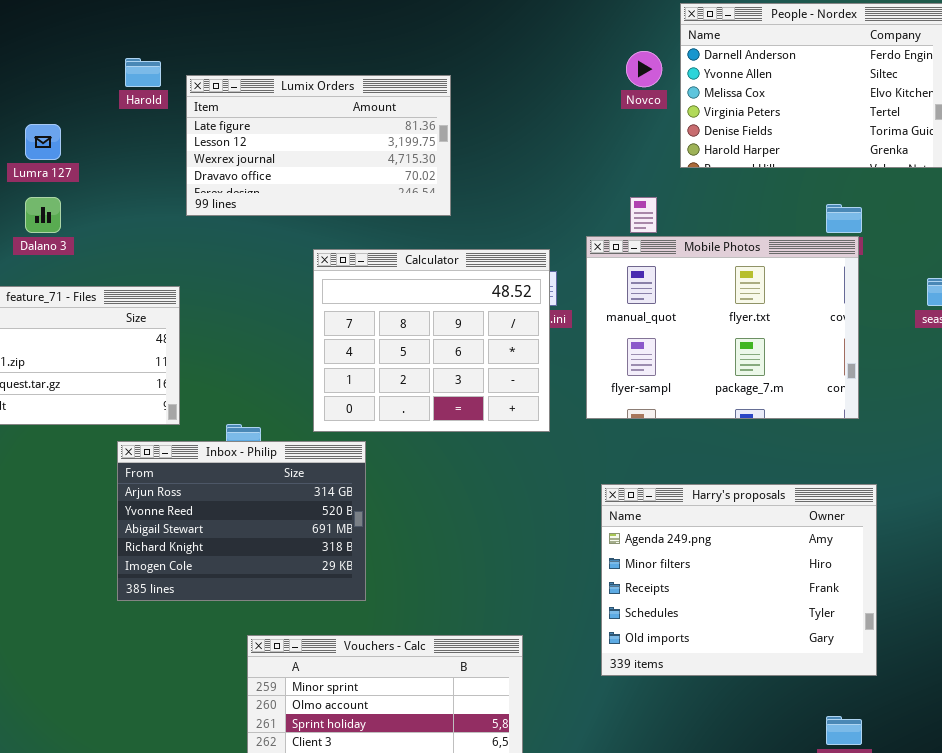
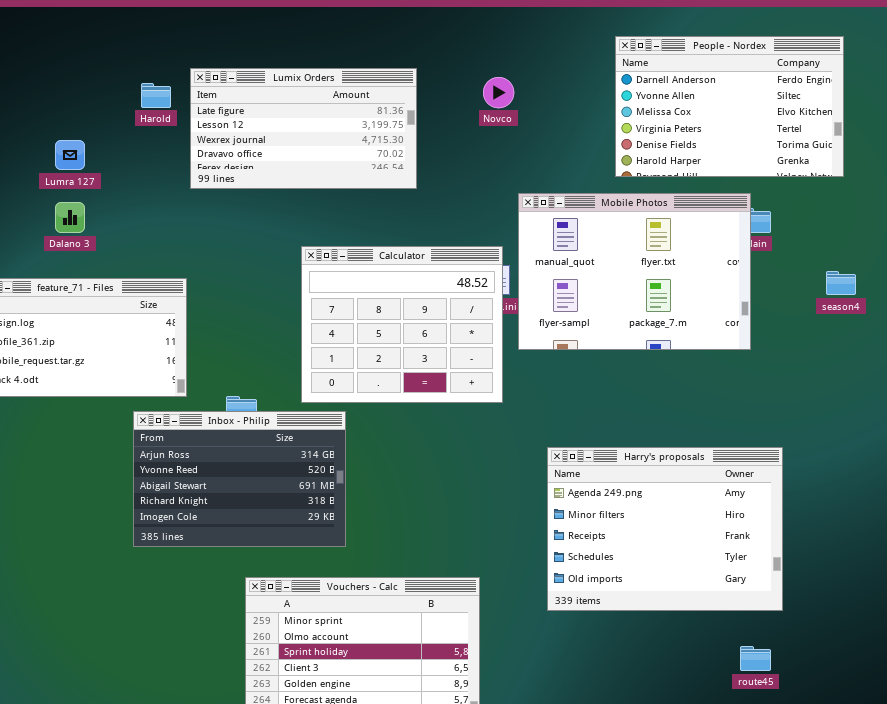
Novco: [626,51,662,87] -> [483,77,514,108], moved
Lumix Orders: [186,75,451,216] -> [190,68,417,189], moved
Mobile Photos: [586,236,859,419] -> [518,193,751,350], moved

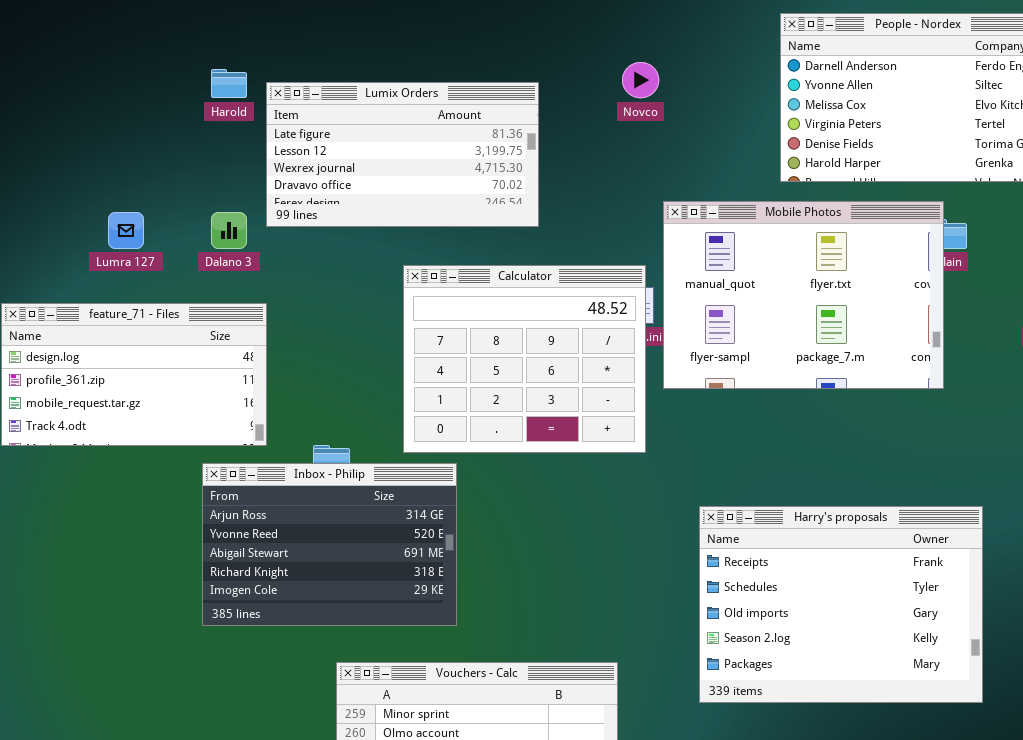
Lumix Orders: [190,68,417,189] -> [266,82,539,227], moved
Lumra 127: [55,140,85,170] -> [108,212,144,249], moved
Dalano 3: [55,202,85,233] -> [211,212,247,249], moved
Harry's proposals: [547,447,783,611] -> [699,506,983,703], scrolled down 2 rows

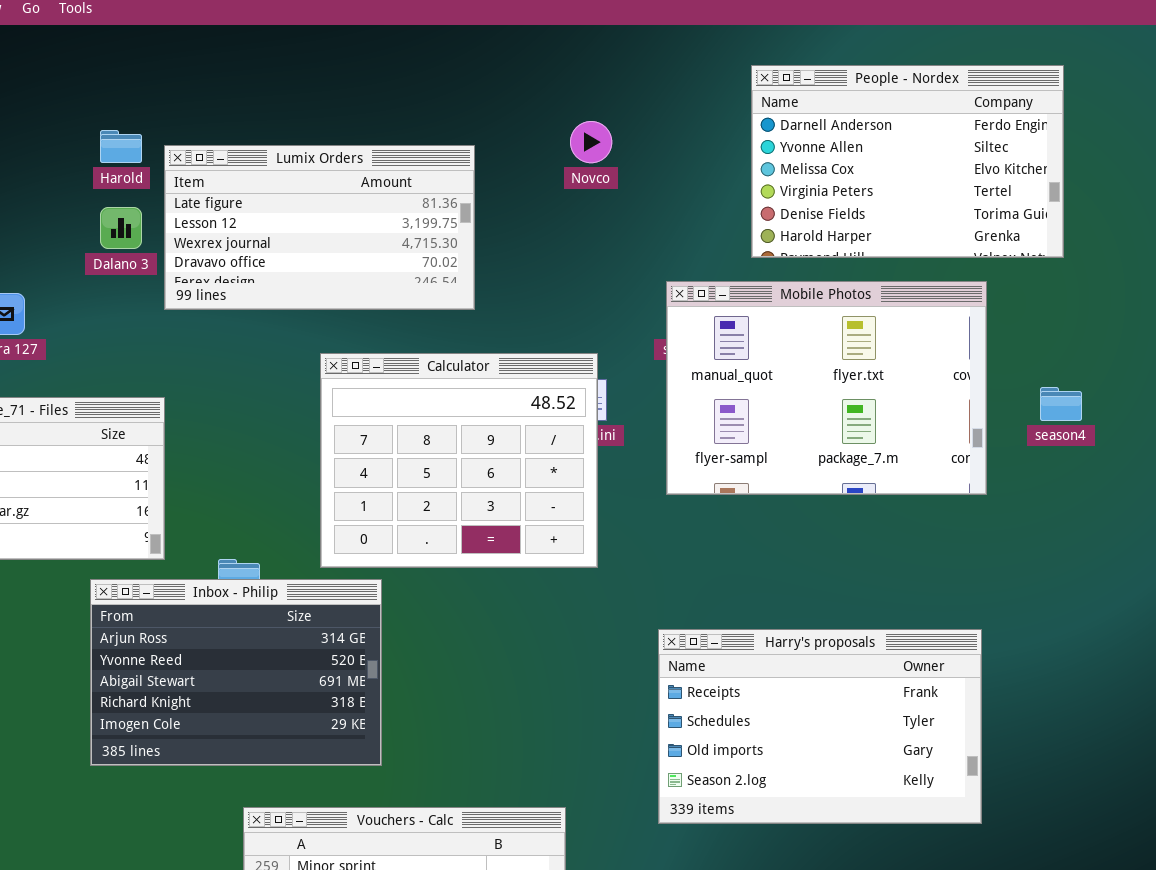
Mobile Photos: [663,201,944,389] -> [666,281,987,495], moved
Dalano 3: [211,212,247,249] -> [100,207,142,249], moved
Harry's proposals: [699,506,983,703] -> [658,629,982,824], resized

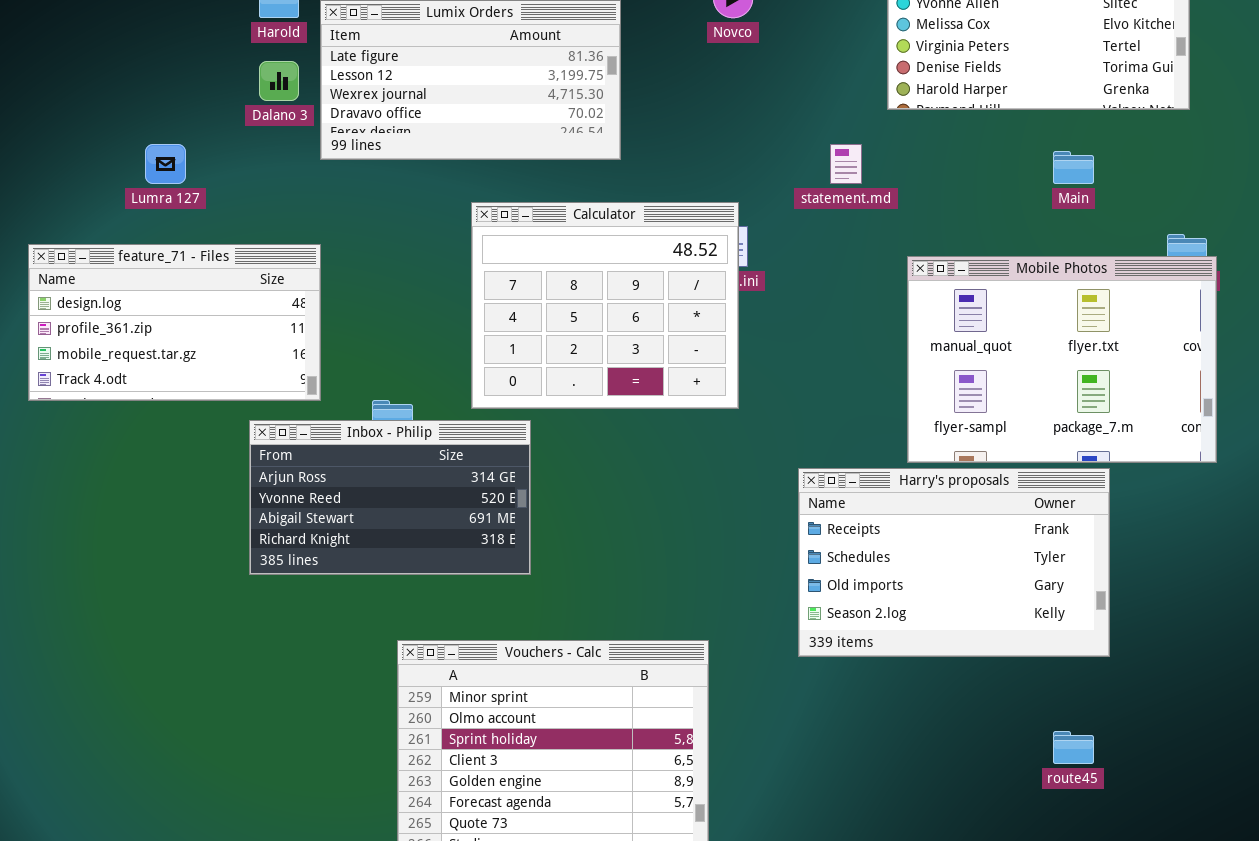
Mobile Photos: [666,281,987,495] -> [907,256,1217,463], moved
Inbox - Philip: [90,579,382,766] -> [249,420,531,575], resized

